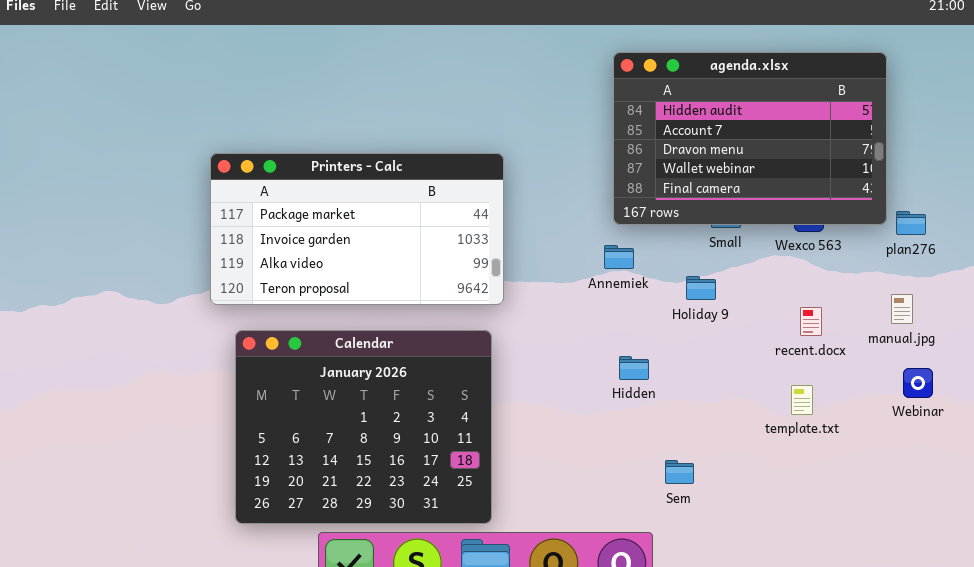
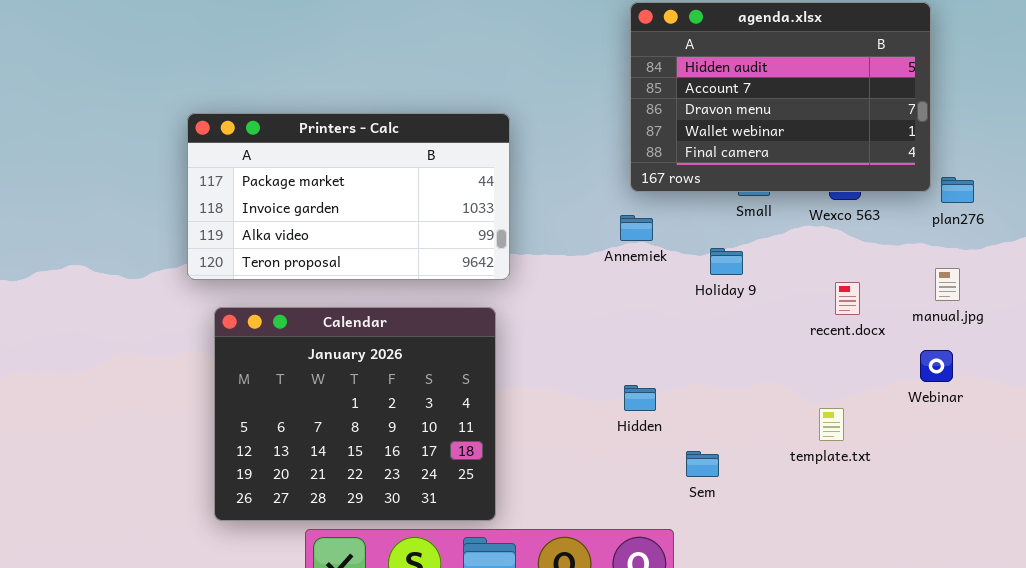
Hidden: [619,356,649,380] -> [624,385,656,411], moved
Webinar: [903,368,933,398] -> [920,350,953,382], moved
template.txt: [791,385,813,415] -> [819,408,844,441], moved

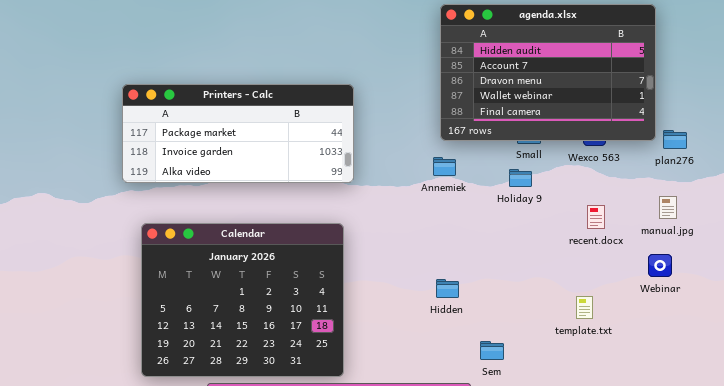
Printers - Calc: [187,113,510,280] -> [122,84,354,183], resized
Holiday 9: [710,248,743,275] -> [509,169,532,187], moved
Sem: [686,451,719,477] -> [480,341,504,360], moved

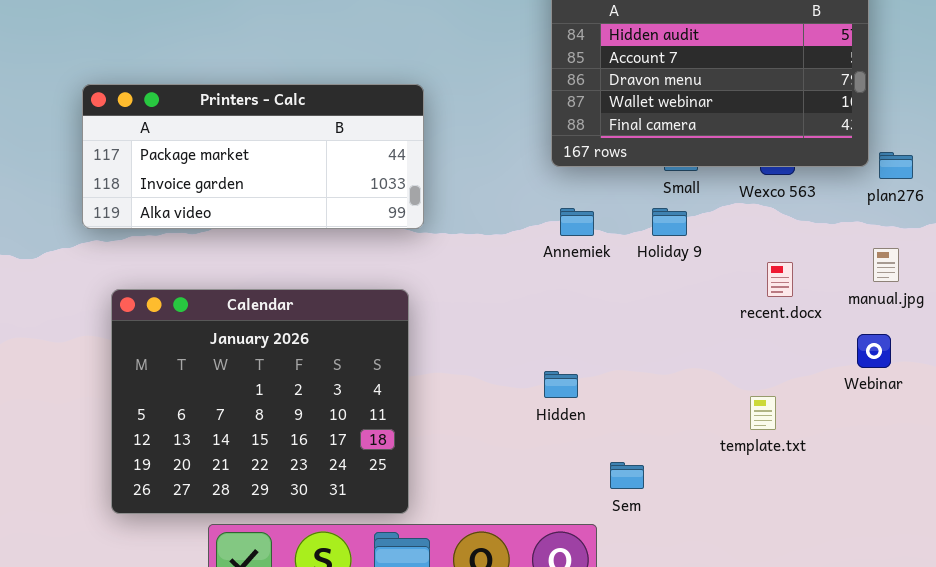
Annemiek: [433,157,456,176] -> [560,208,594,236], moved

